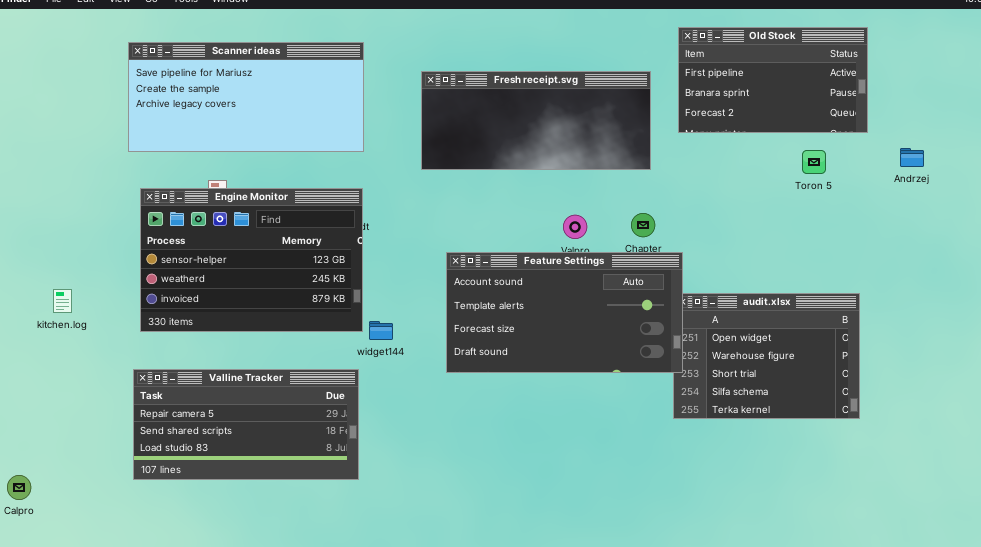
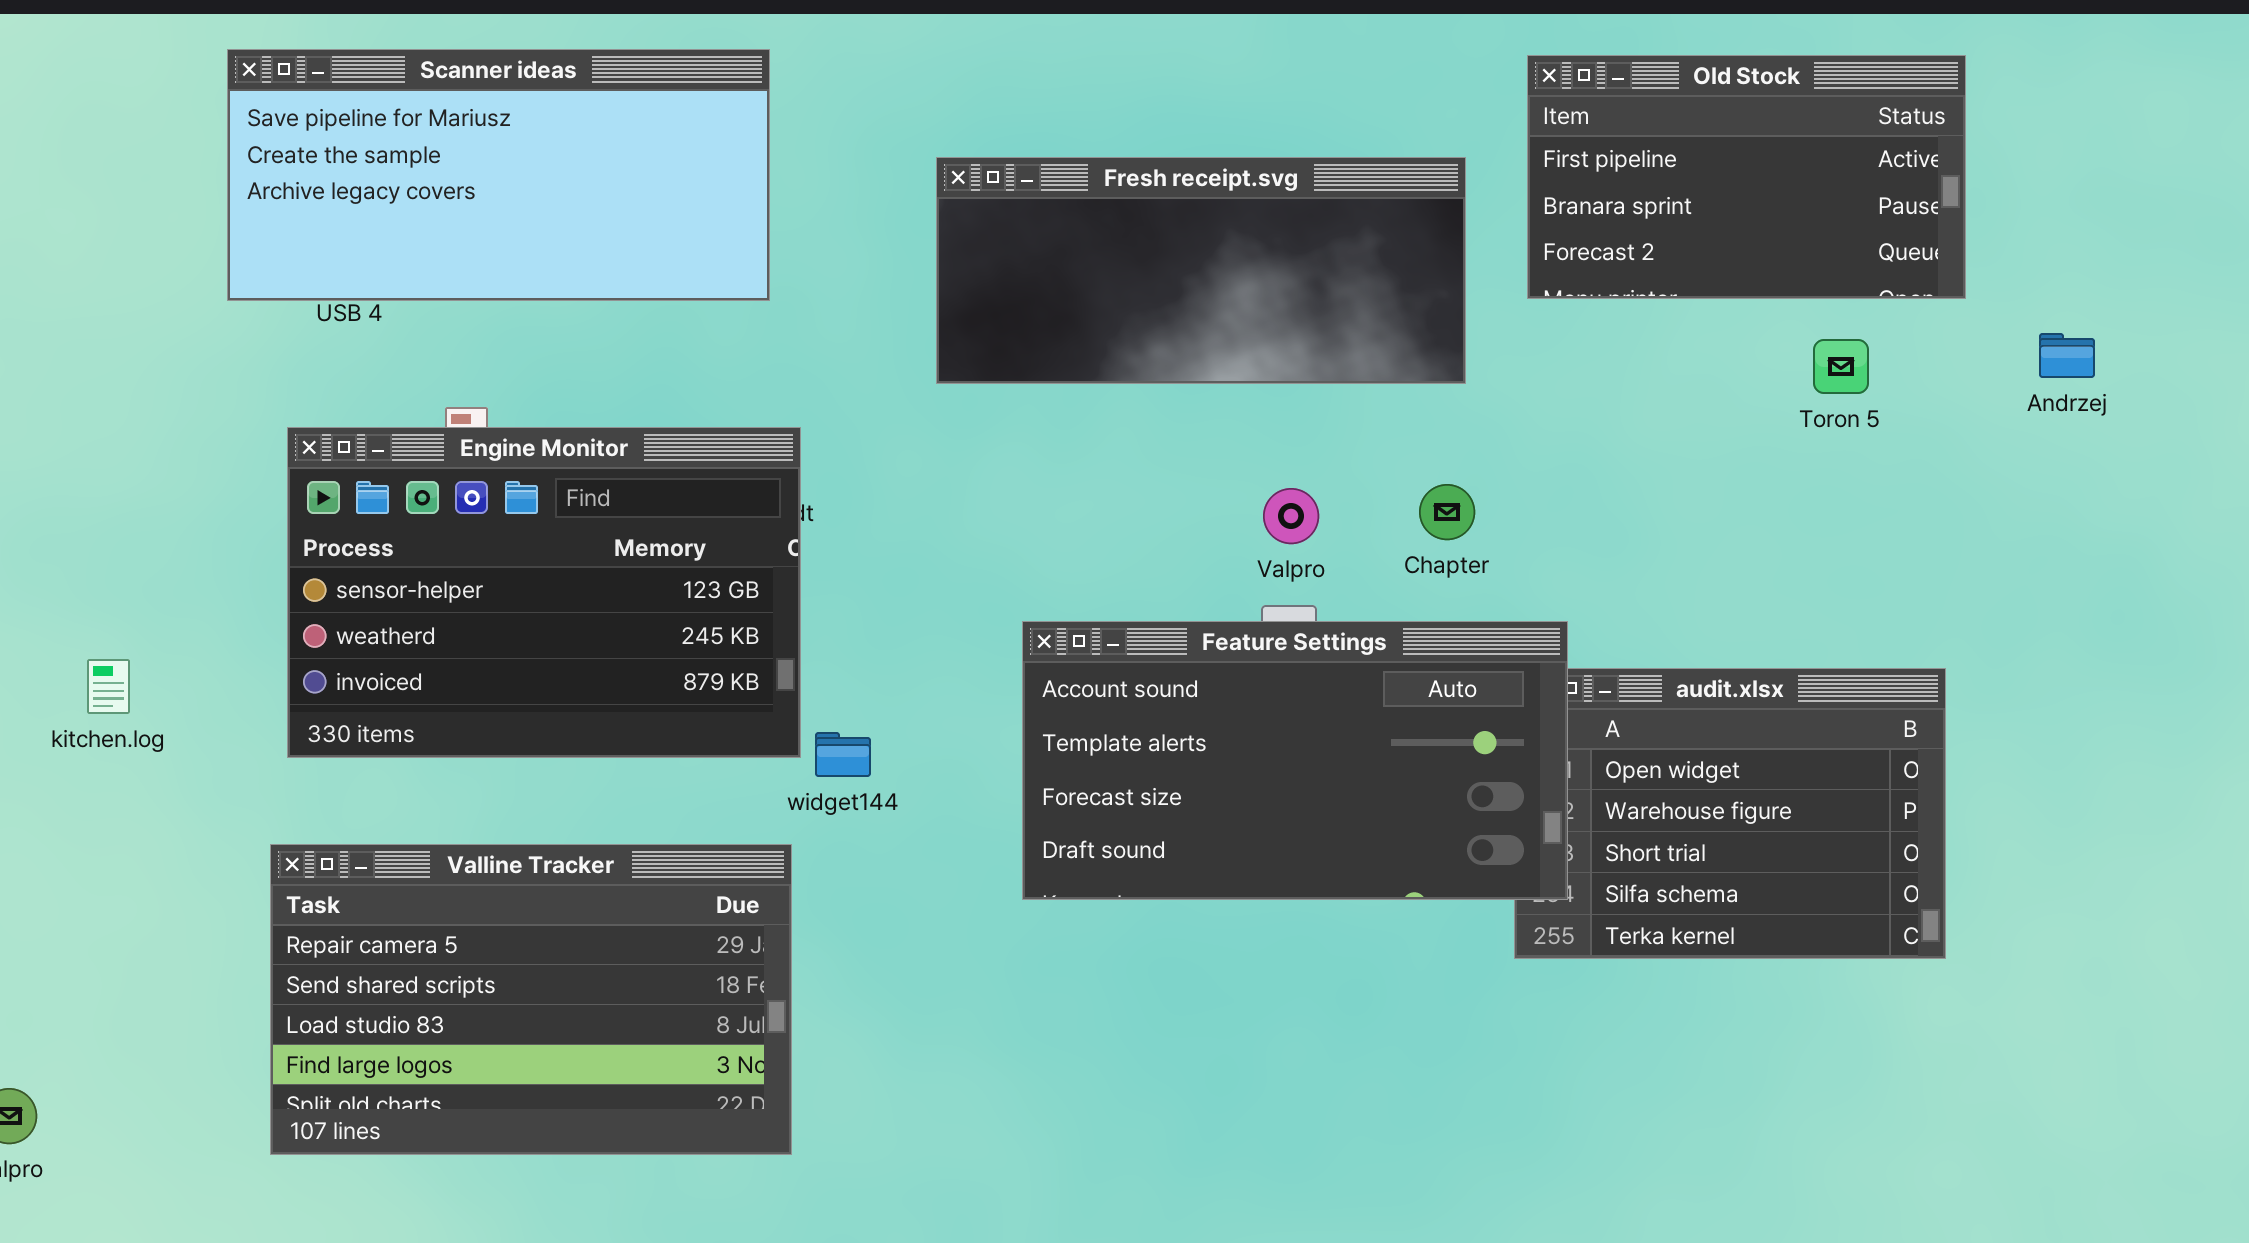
Scanner ideas: [128,42,364,152] -> [227,49,770,301], moved
Feature Settings: [446,252,683,373] -> [1022,621,1568,900], moved
Valline Tracker: [133,369,359,480] -> [270,844,792,1155], resized

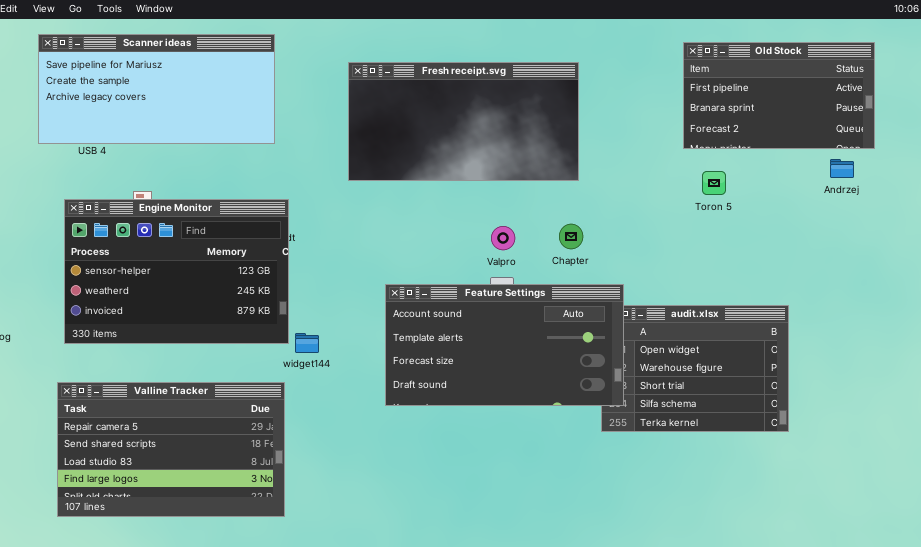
Old Stock: [1527,55,1966,299] -> [683,42,875,149], moved
Fresh receipt.svg: [936,157,1466,384] -> [348,62,579,181], resized
Toron 5: [1813,339,1869,394] -> [702,171,726,195], moved

